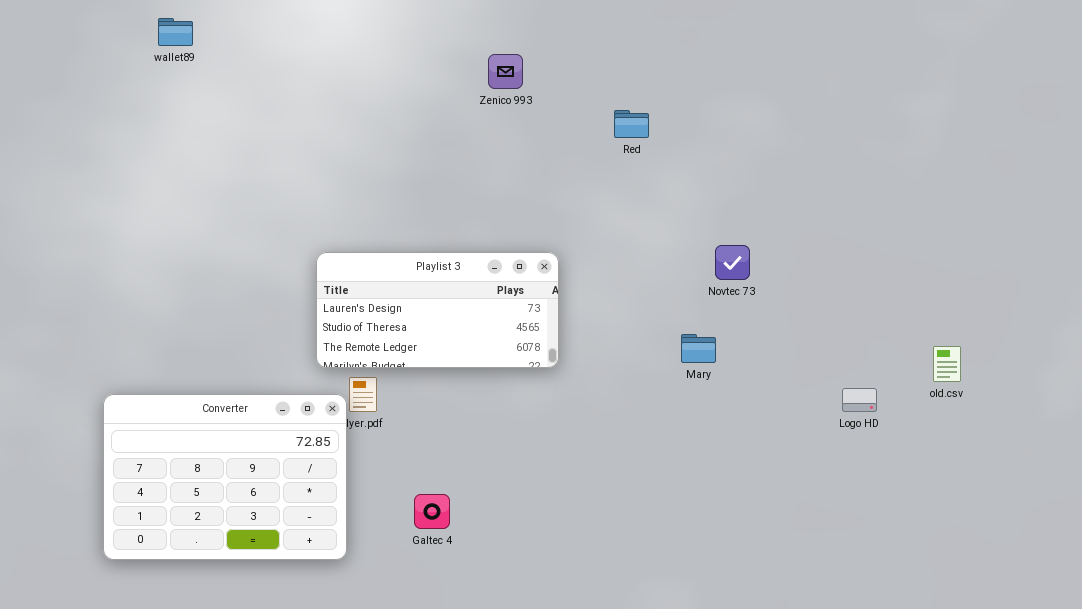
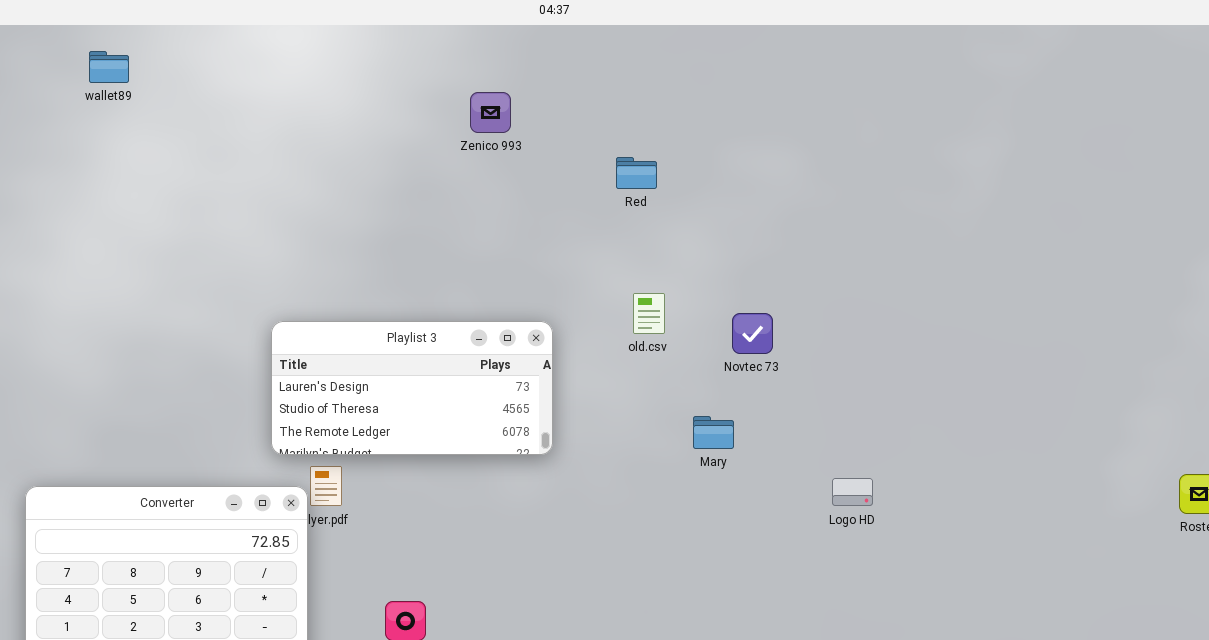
old.csv: [933,346,961,382] -> [633,293,665,334], moved
Logo HD: [842,388,877,412] -> [832,478,873,506], moved

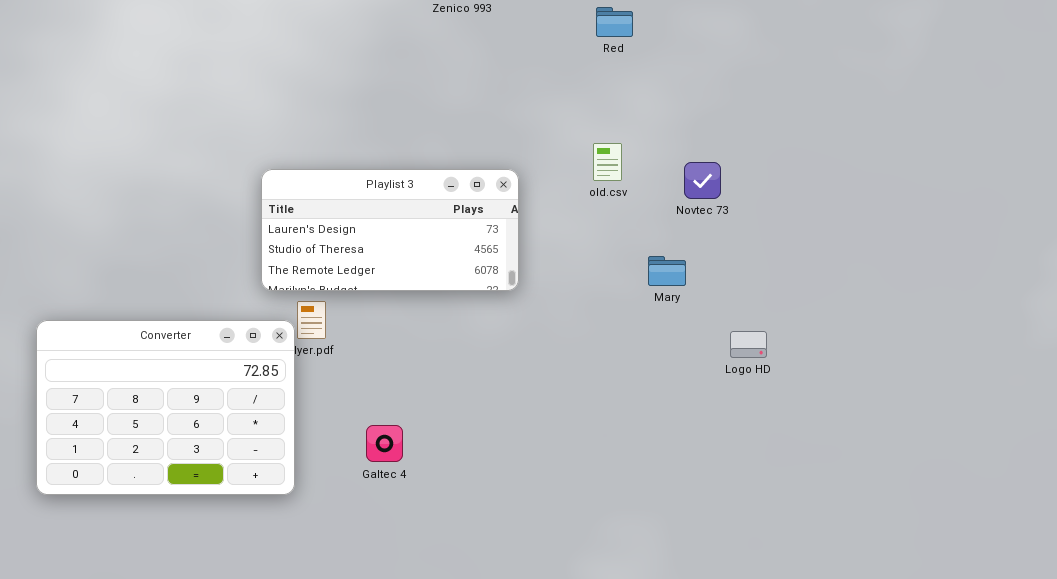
Red: [616,157,657,189] -> [596,7,633,37], moved
Logo HD: [832,478,873,506] -> [730,331,767,358], moved

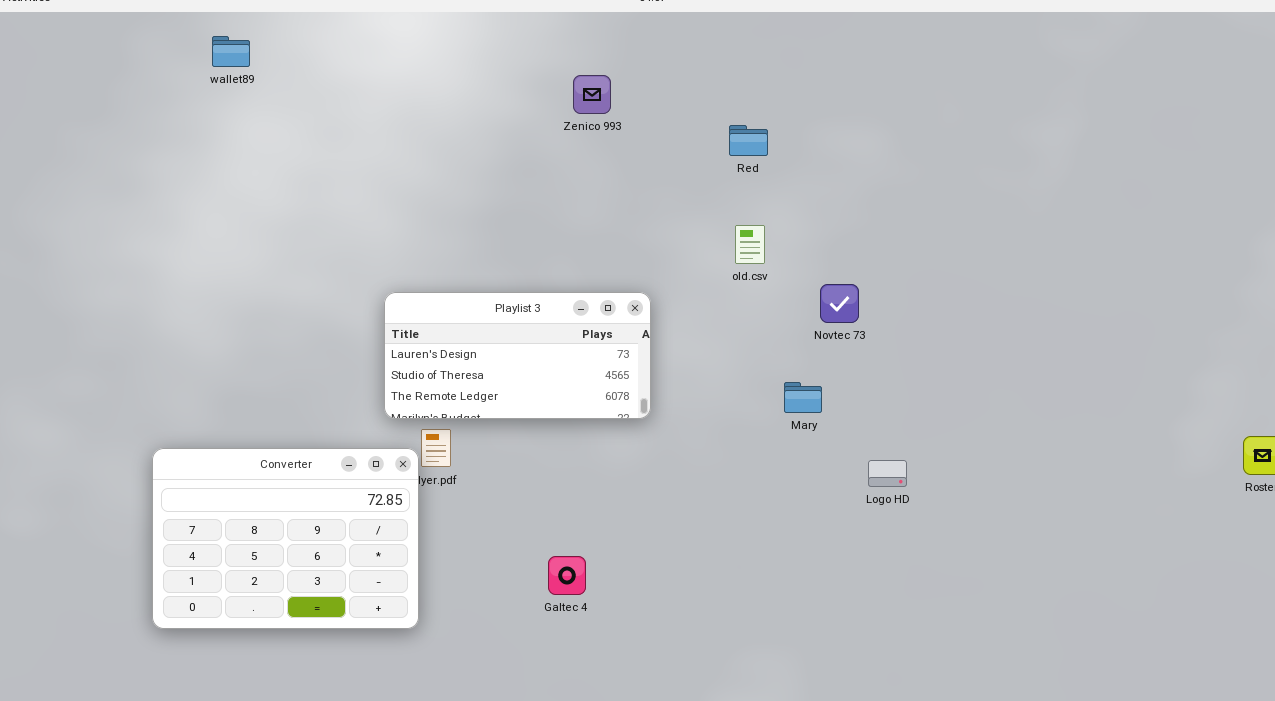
old.csv: [593,143,622,181] -> [735,225,765,264], moved
Galtec 4: [366,425,403,462] -> [548,556,586,595], moved

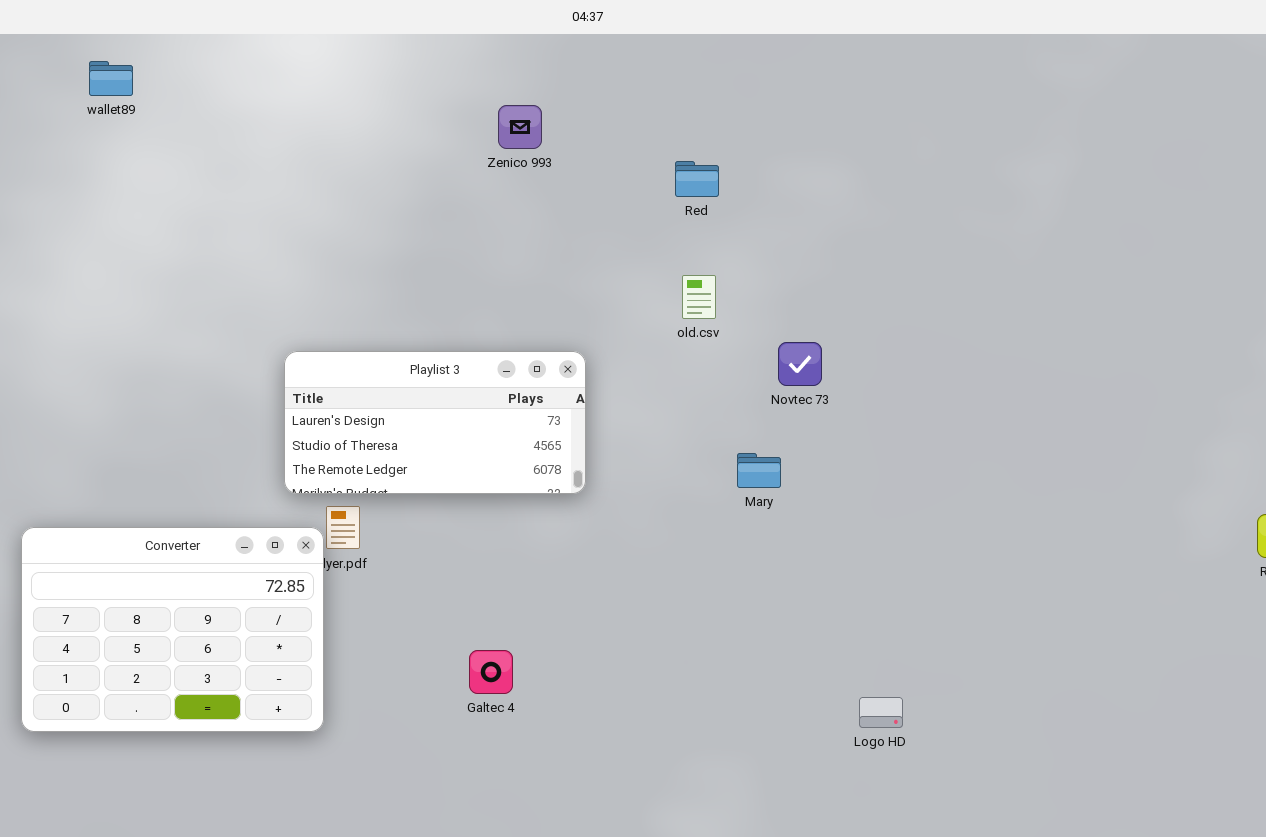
Logo HD: [868,460,907,487] -> [859,697,903,728], moved

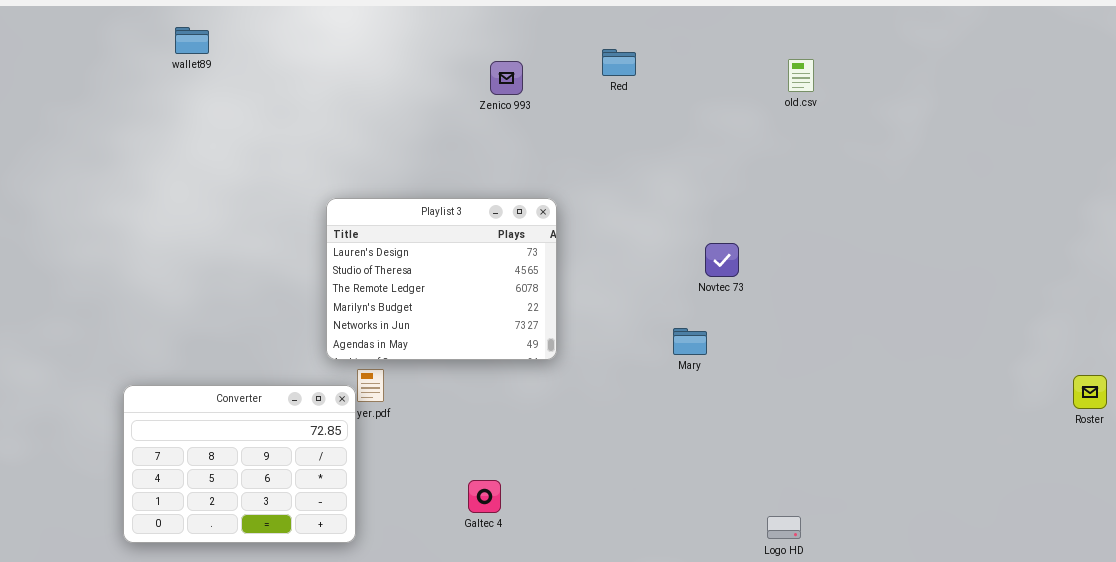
Red: [675,161,719,197] -> [602,49,636,76], moved
old.csv: [682,275,716,319] -> [788,59,814,92], moved
Playlist 3: [284,351,586,494] -> [326,198,557,360], resized

